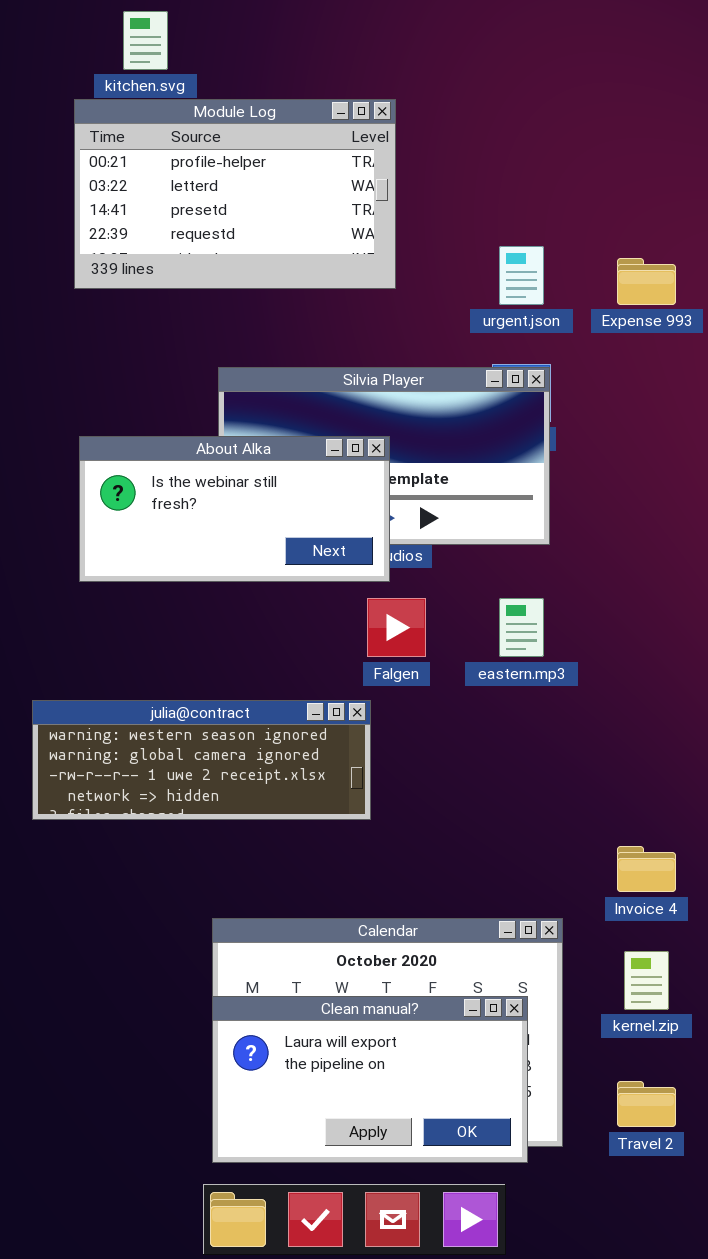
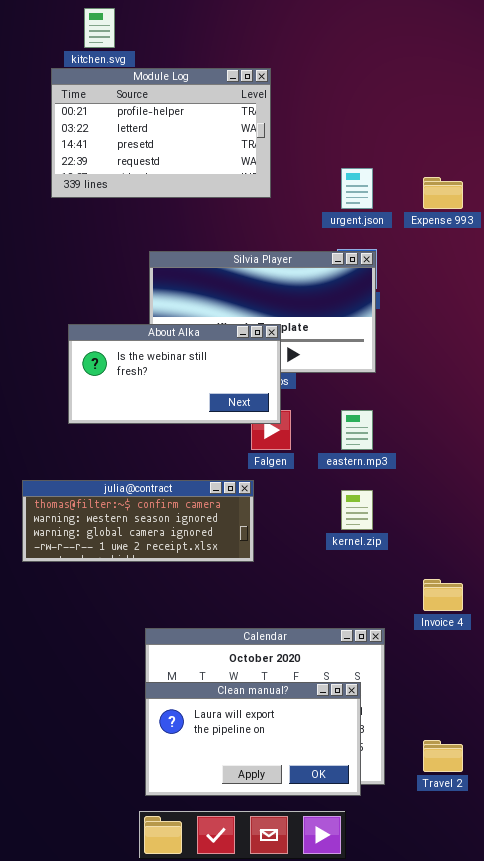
About Alka: [79,436,390,582] -> [68,324,281,424], moved
julia@contract: [32,700,371,820] -> [22,480,254,562], scrolled up 1 row
kernel.zip: [624,951,669,1010] -> [341,490,373,530], moved

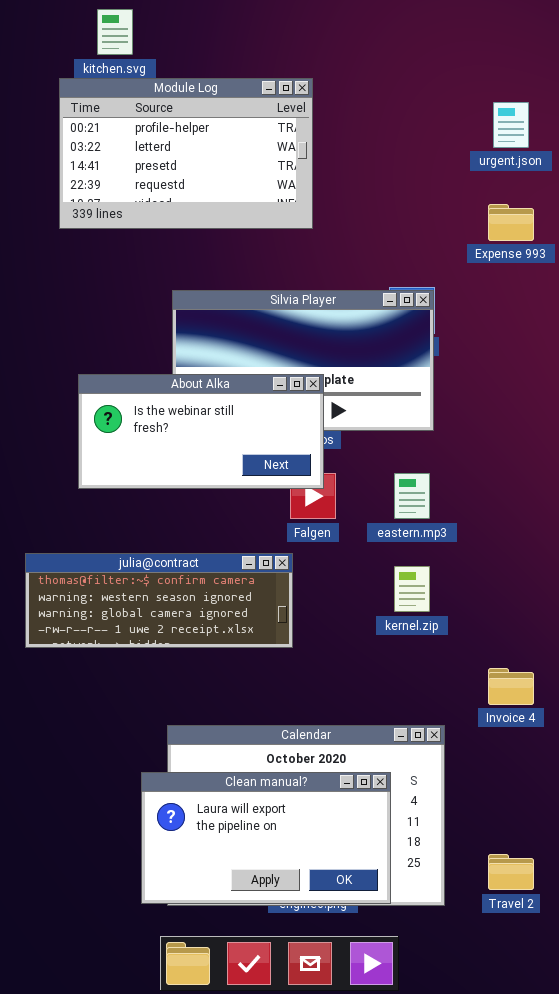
urgent.json: [341,168,373,209] -> [493,102,529,148], moved
Clean manual?: [145,682,361,796] -> [141,772,391,904], moved

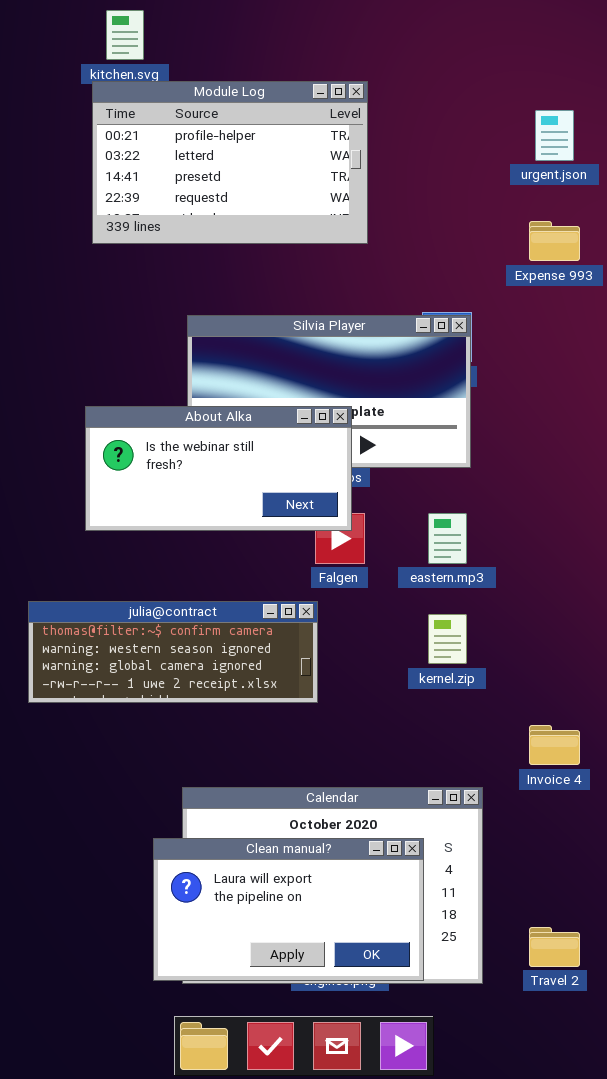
Module Log: [59,78,313,229] -> [92,81,368,244], moved

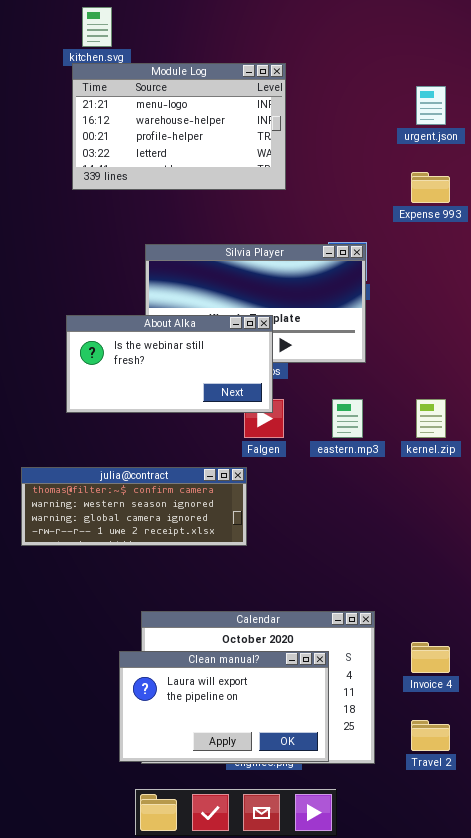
Module Log: [92,81,368,244] -> [72,63,286,190], scrolled up 2 rows
kernel.zip: [428,614,467,664] -> [416,399,446,438], moved
Invoice 4: [529,725,580,765] -> [411,642,450,673], moved

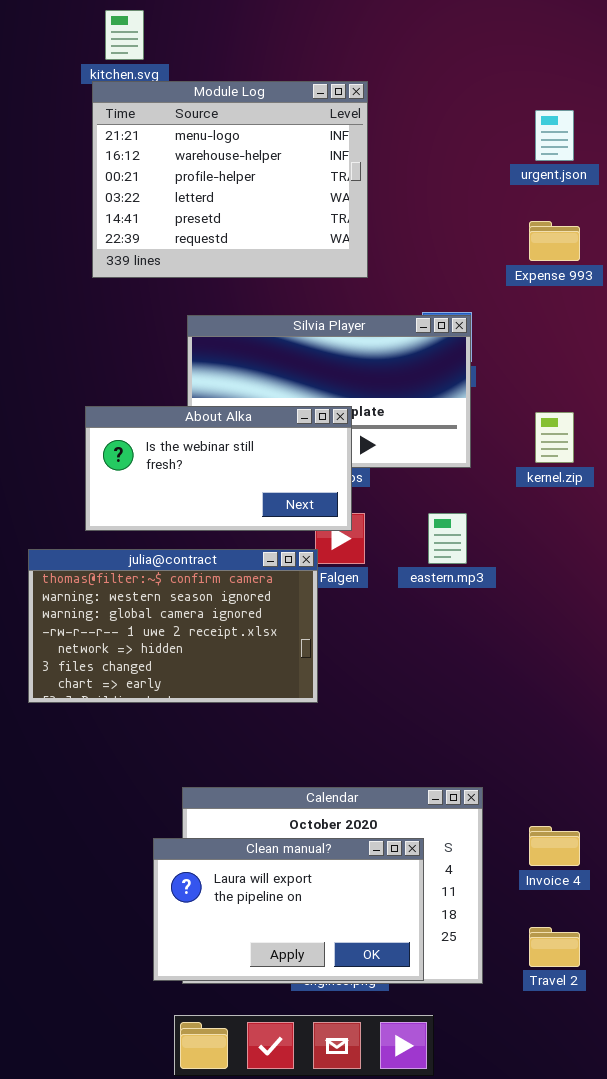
Module Log: [72,63,286,190] -> [92,81,368,278], resized
kernel.zip: [416,399,446,438] -> [535,412,574,463], moved
julia@contract: [21,467,247,546] -> [28,549,318,703], resized

